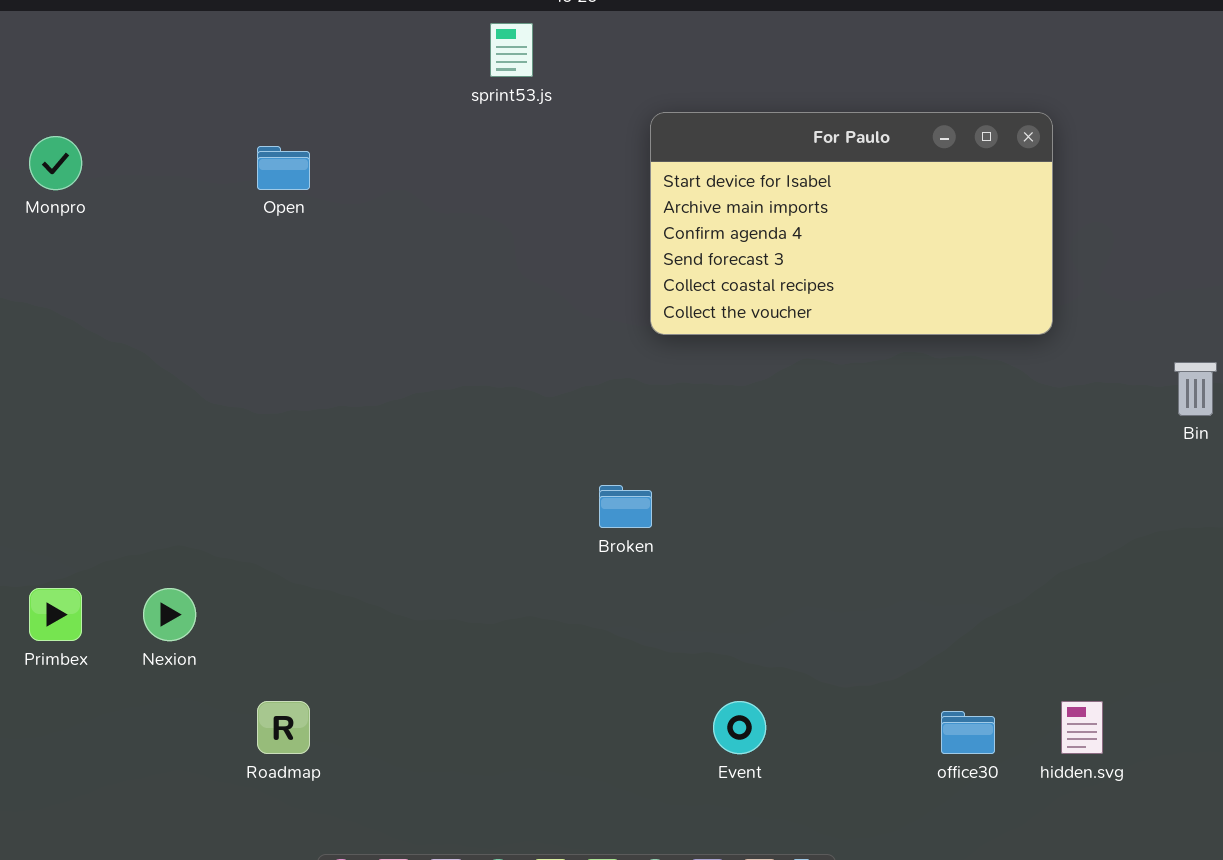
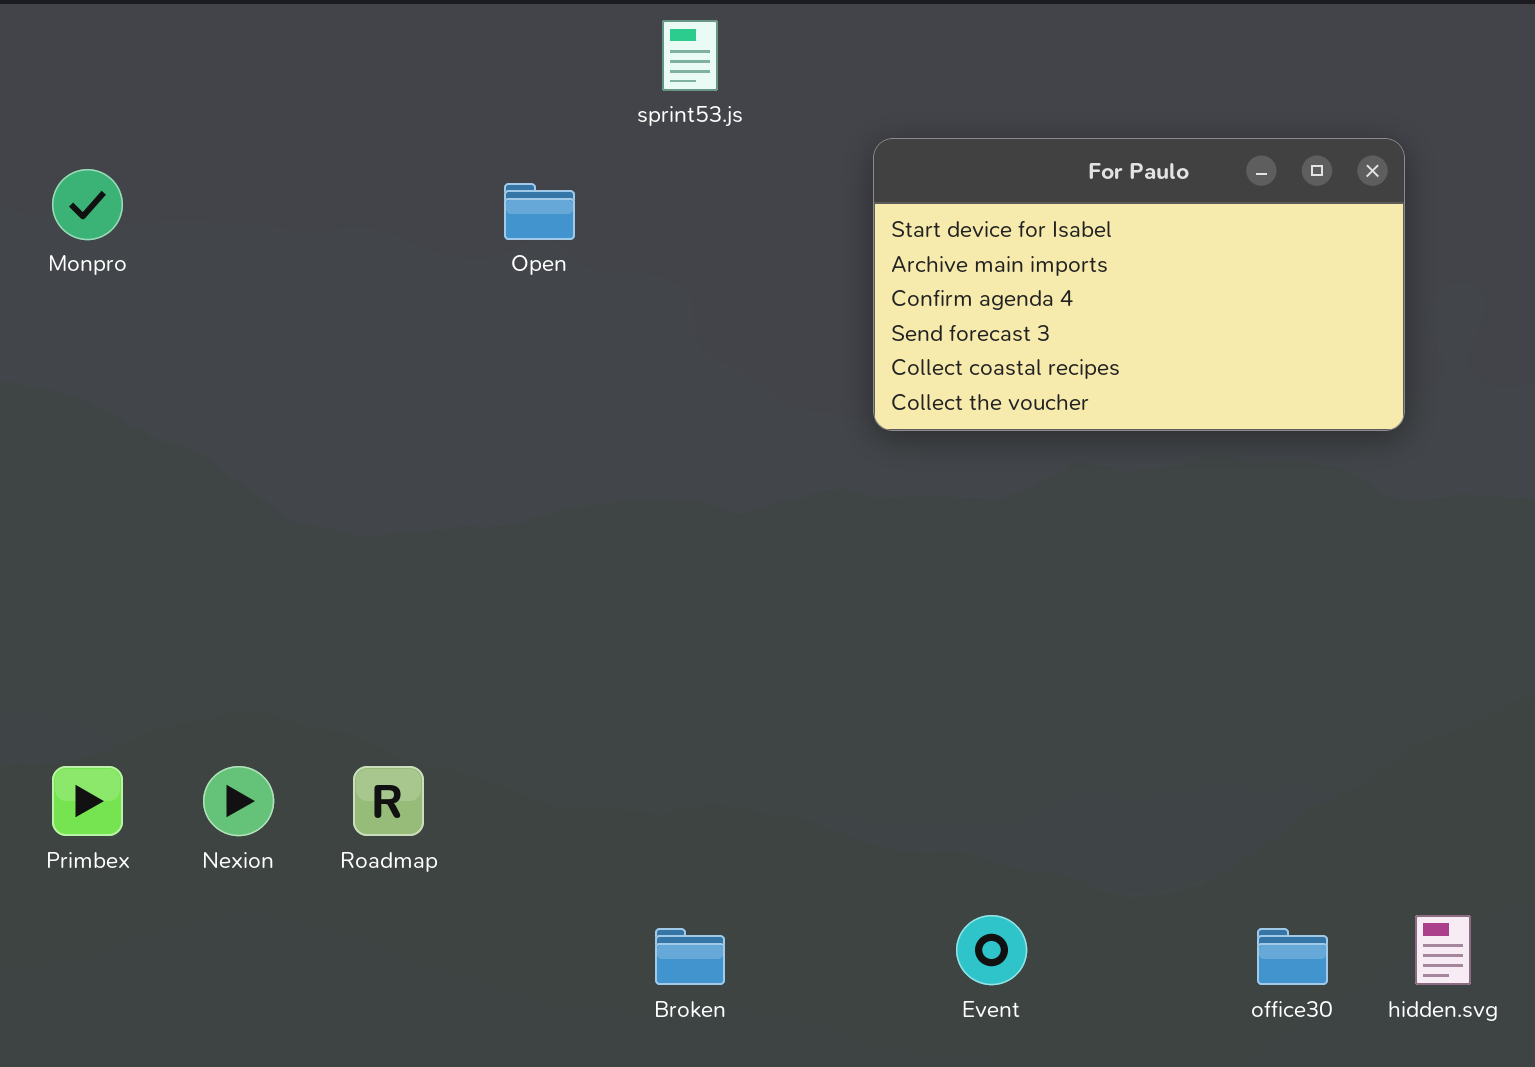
Open: [257,146,310,190] -> [504,183,575,240], moved
Broken: [599,485,652,528] -> [655,928,725,985], moved
Roadmap: [257,701,310,754] -> [353,766,424,836], moved

